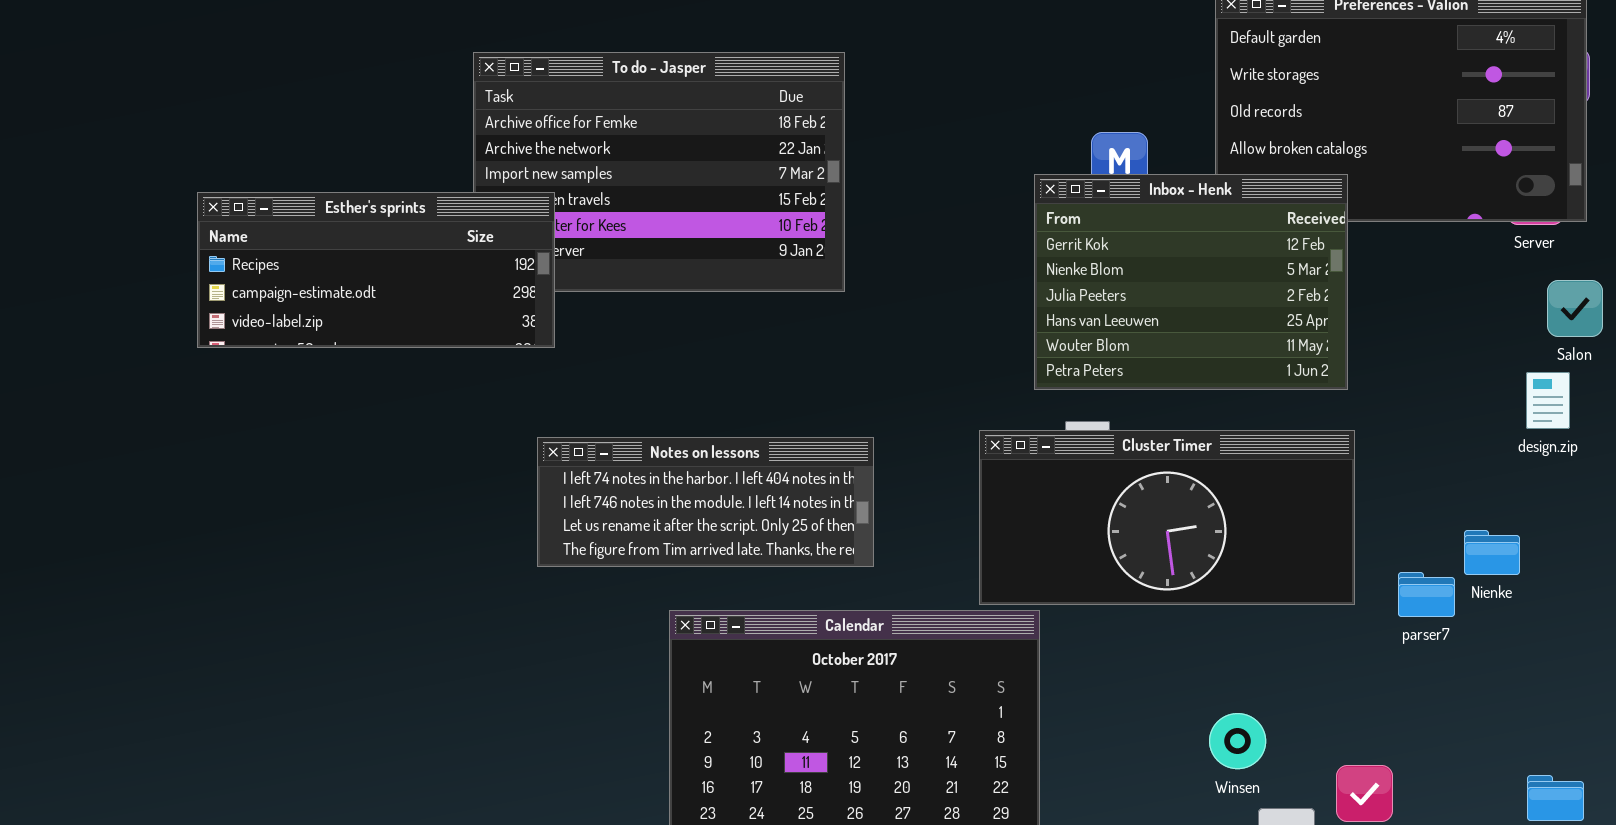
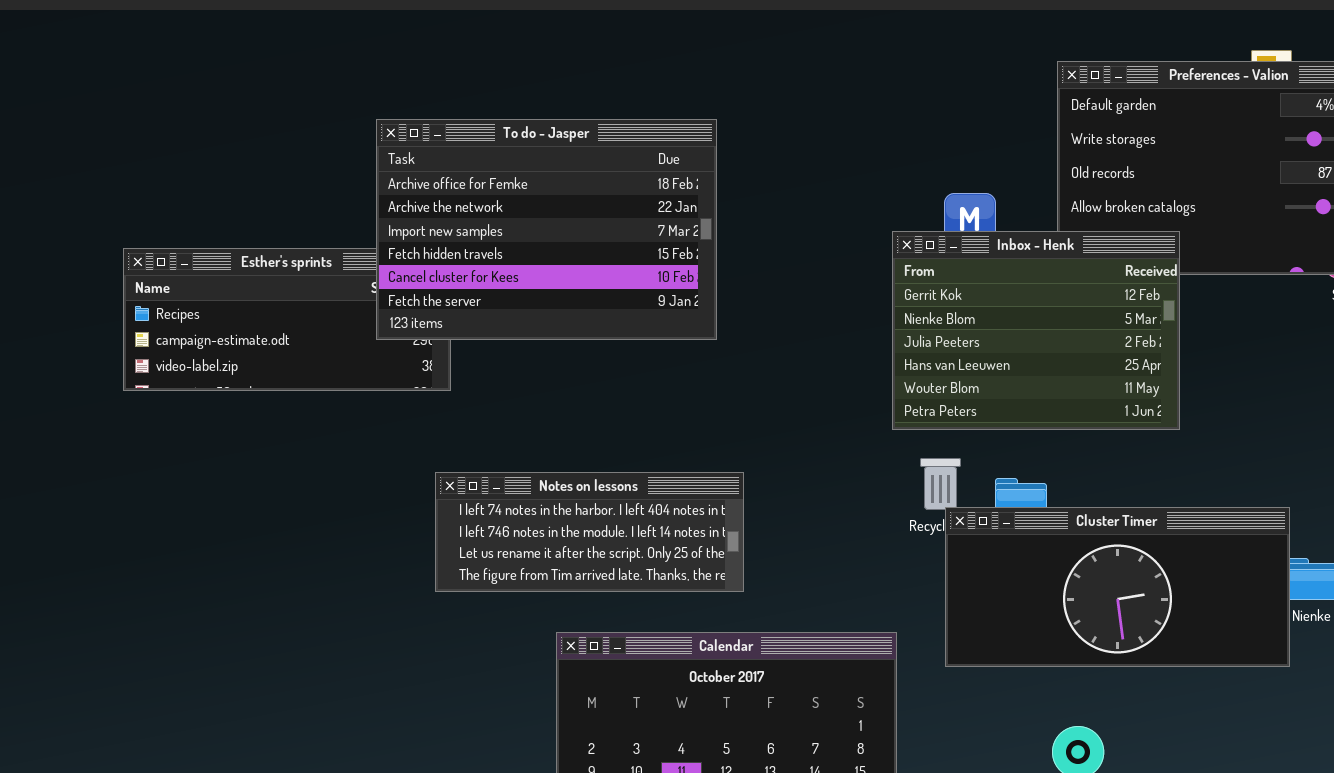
To do - Jasper: [473,52,845,292] -> [376,119,717,340], raised
Cluster Timer: [979,430,1355,605] -> [945,507,1290,667], moved

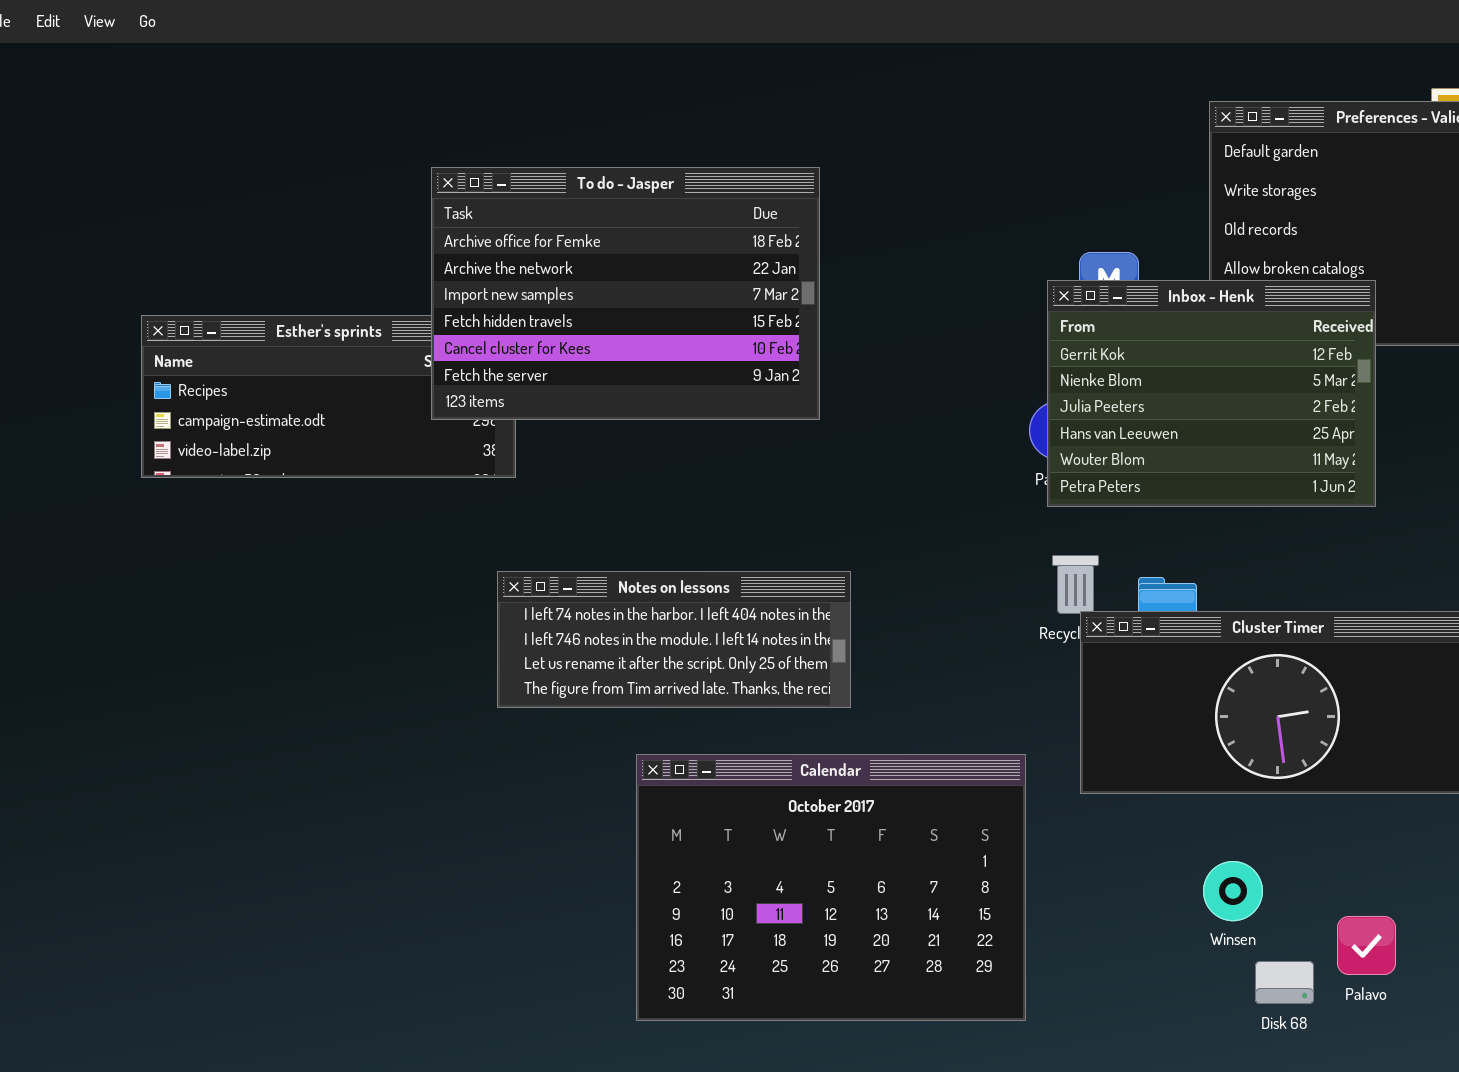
Inbox - Henk: [892,231,1180,430] -> [1047,280,1376,507], moved

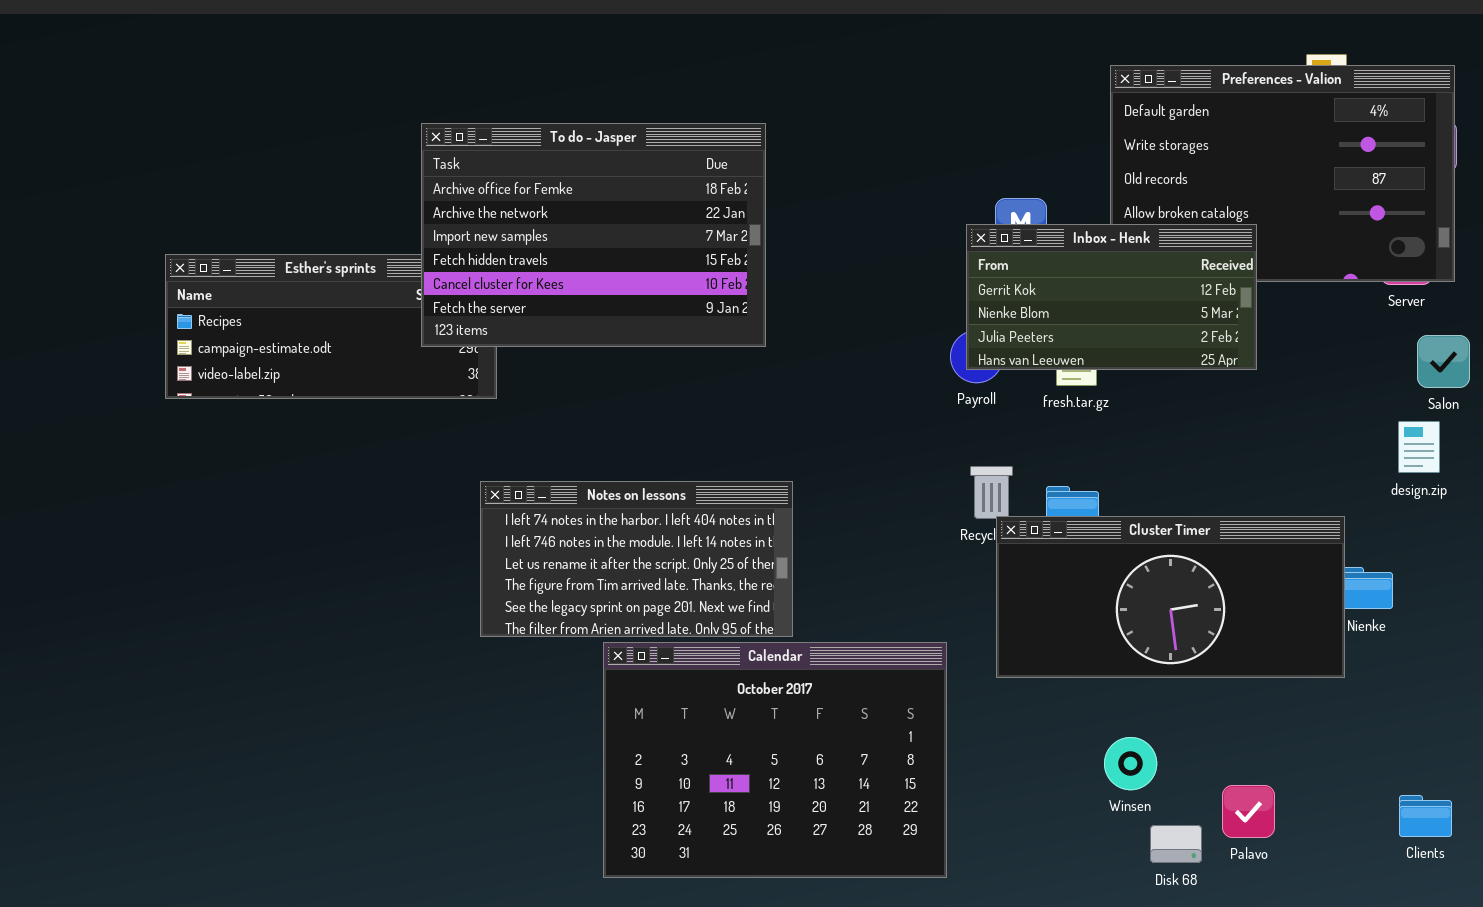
Inbox - Henk: [1047,280,1376,507] -> [966,224,1257,370], resized
Notes on lessons: [497,571,851,708] -> [480,481,793,637], resized

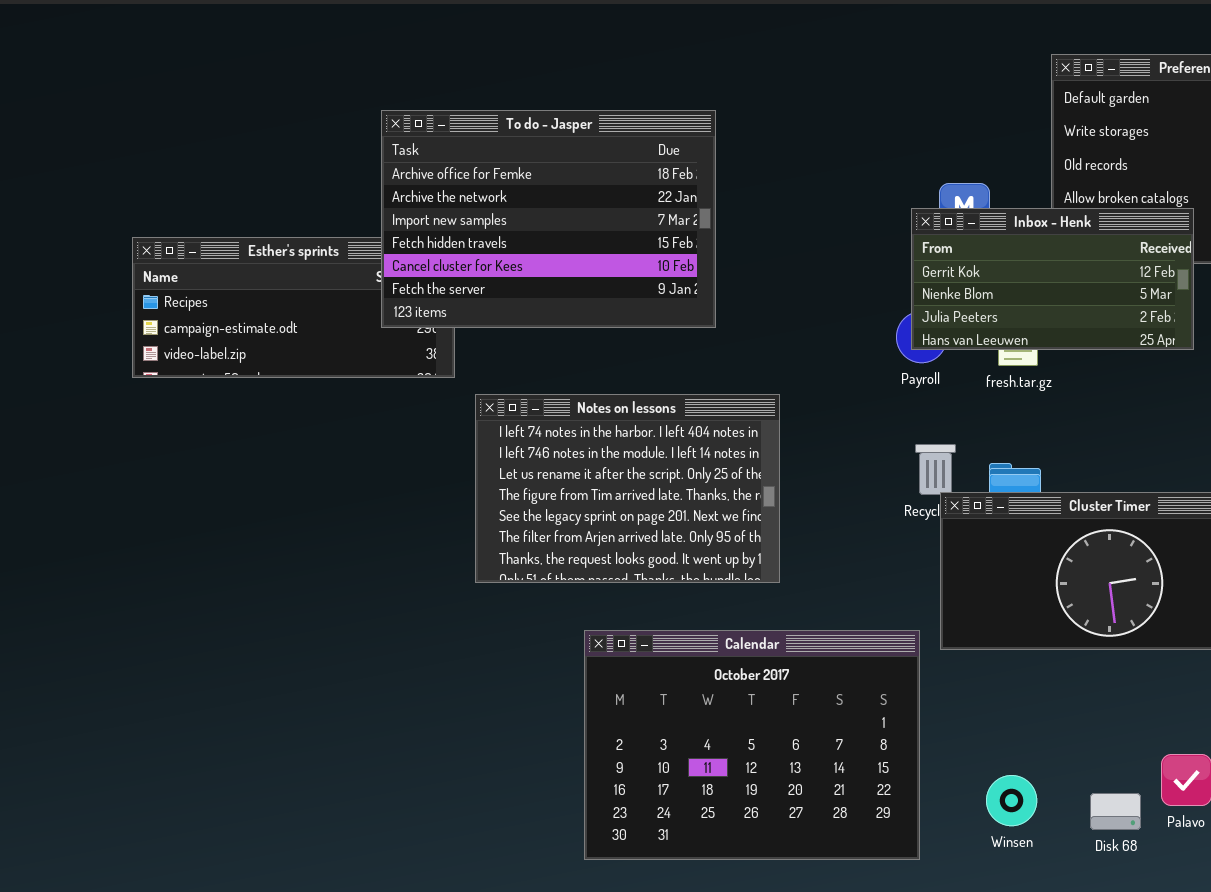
Notes on lessons: [480,481,793,637] -> [475,394,780,583], moved, resized
Calendar: [603,642,947,878] -> [584,630,920,860], moved
Winsen: [1104,737,1157,790] -> [986,775,1037,826], moved

